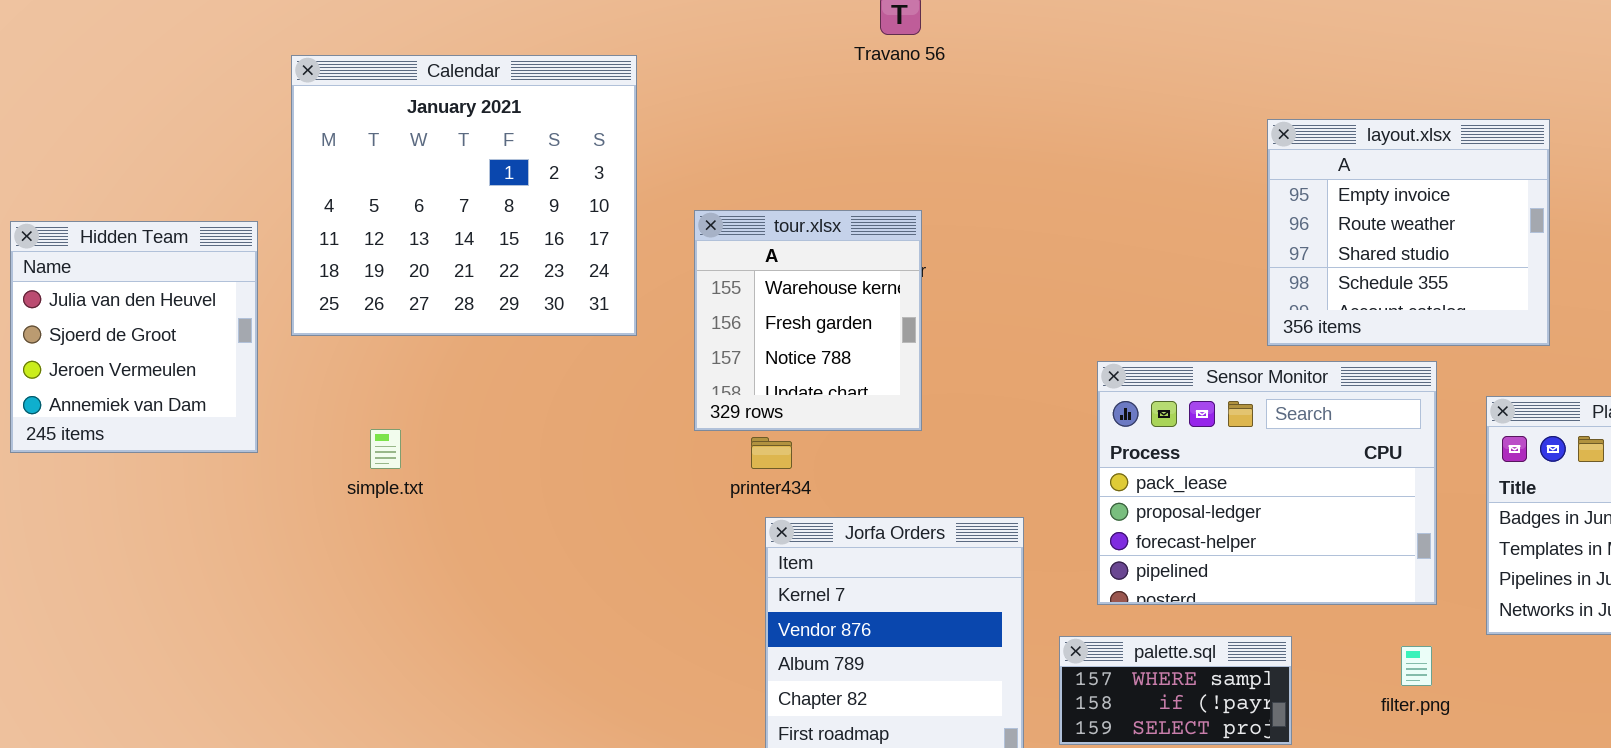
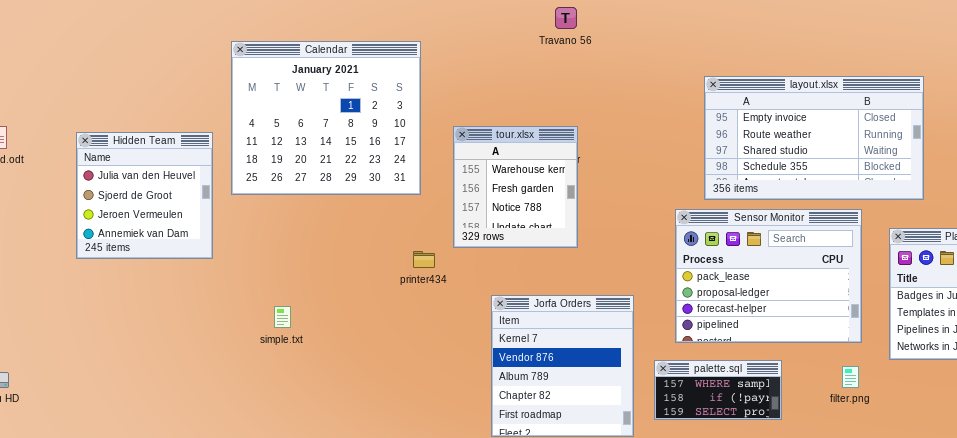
layout.xlsx: [1267,119,1550,346] -> [704,76,924,200], resized
simple.txt: [370,429,401,469] -> [274,306,291,328], moved
printer434: [751,437,792,469] -> [413,251,435,268], moved

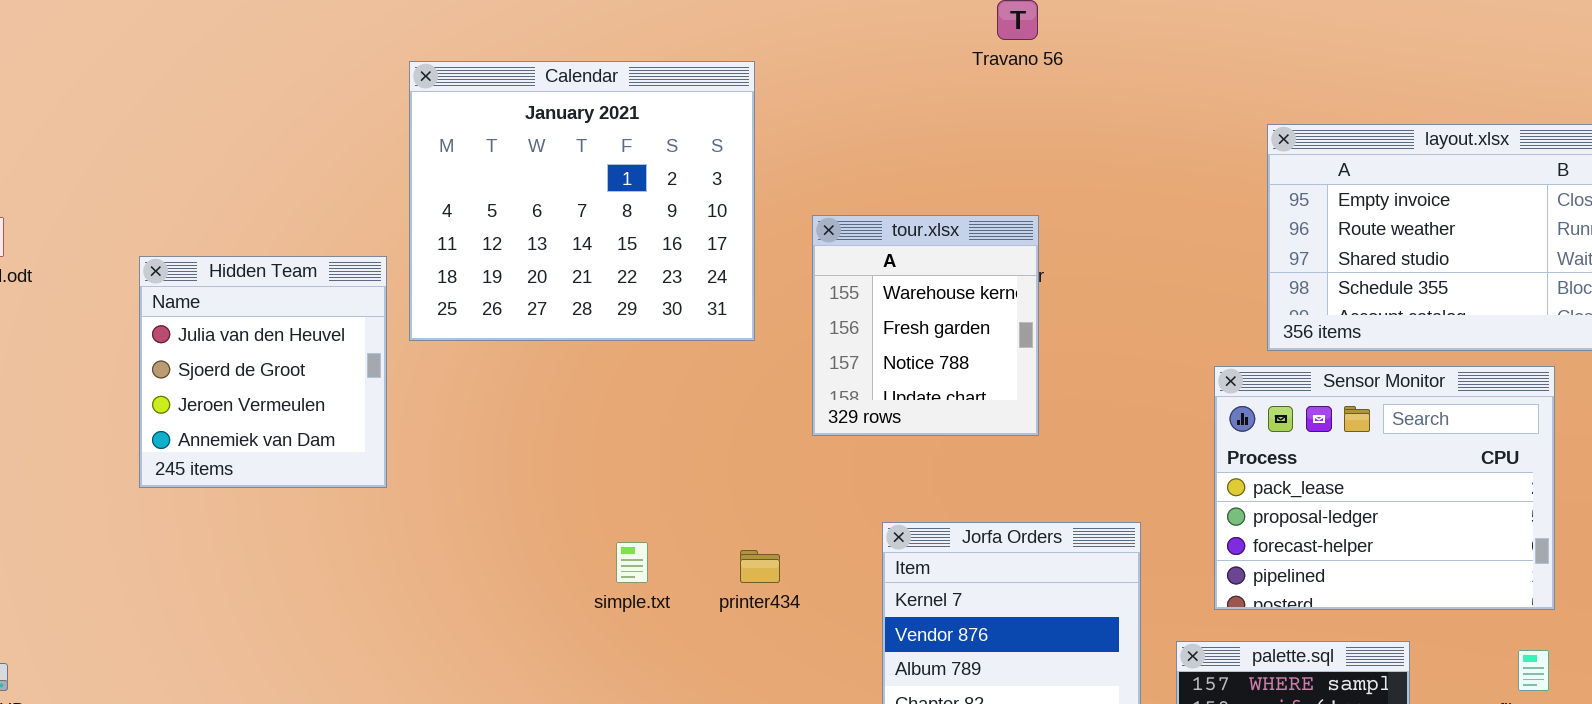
Hidden Team: [76,132,213,259] -> [139,256,387,488], moved
printer434: [413,251,435,268] -> [740,550,780,583], moved
simple.txt: [274,306,291,328] -> [616,542,648,583], moved

